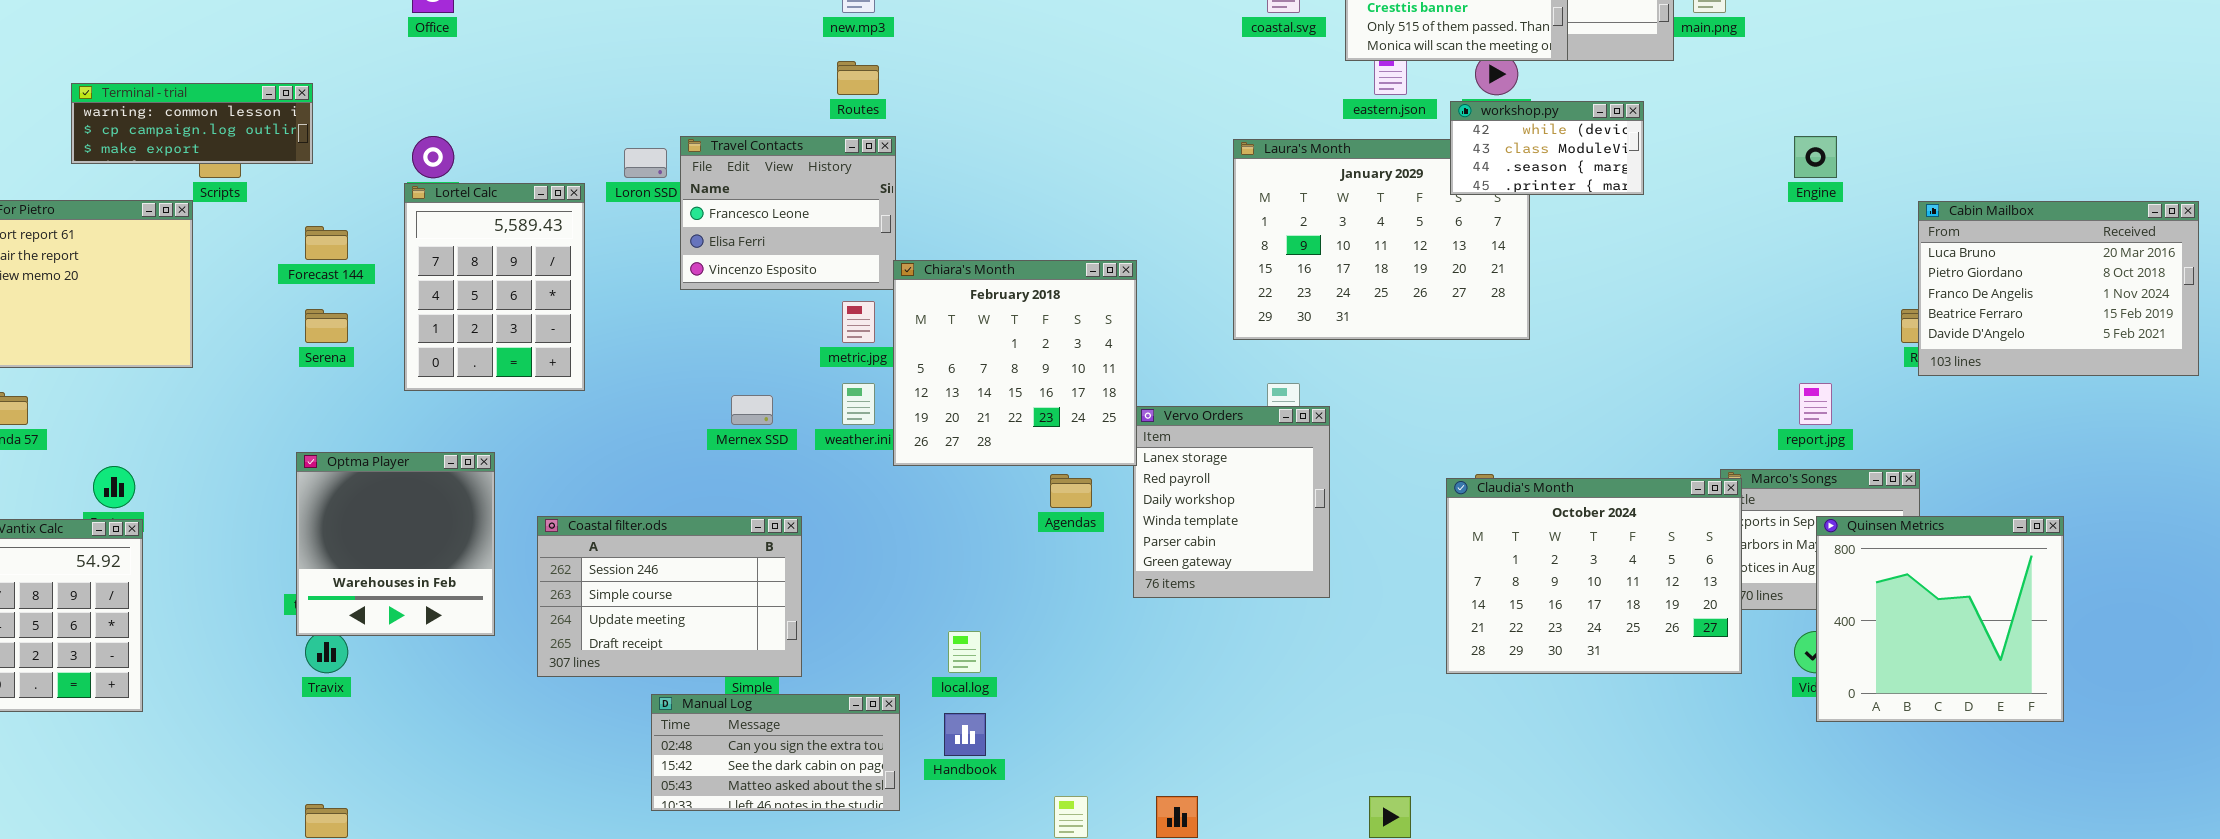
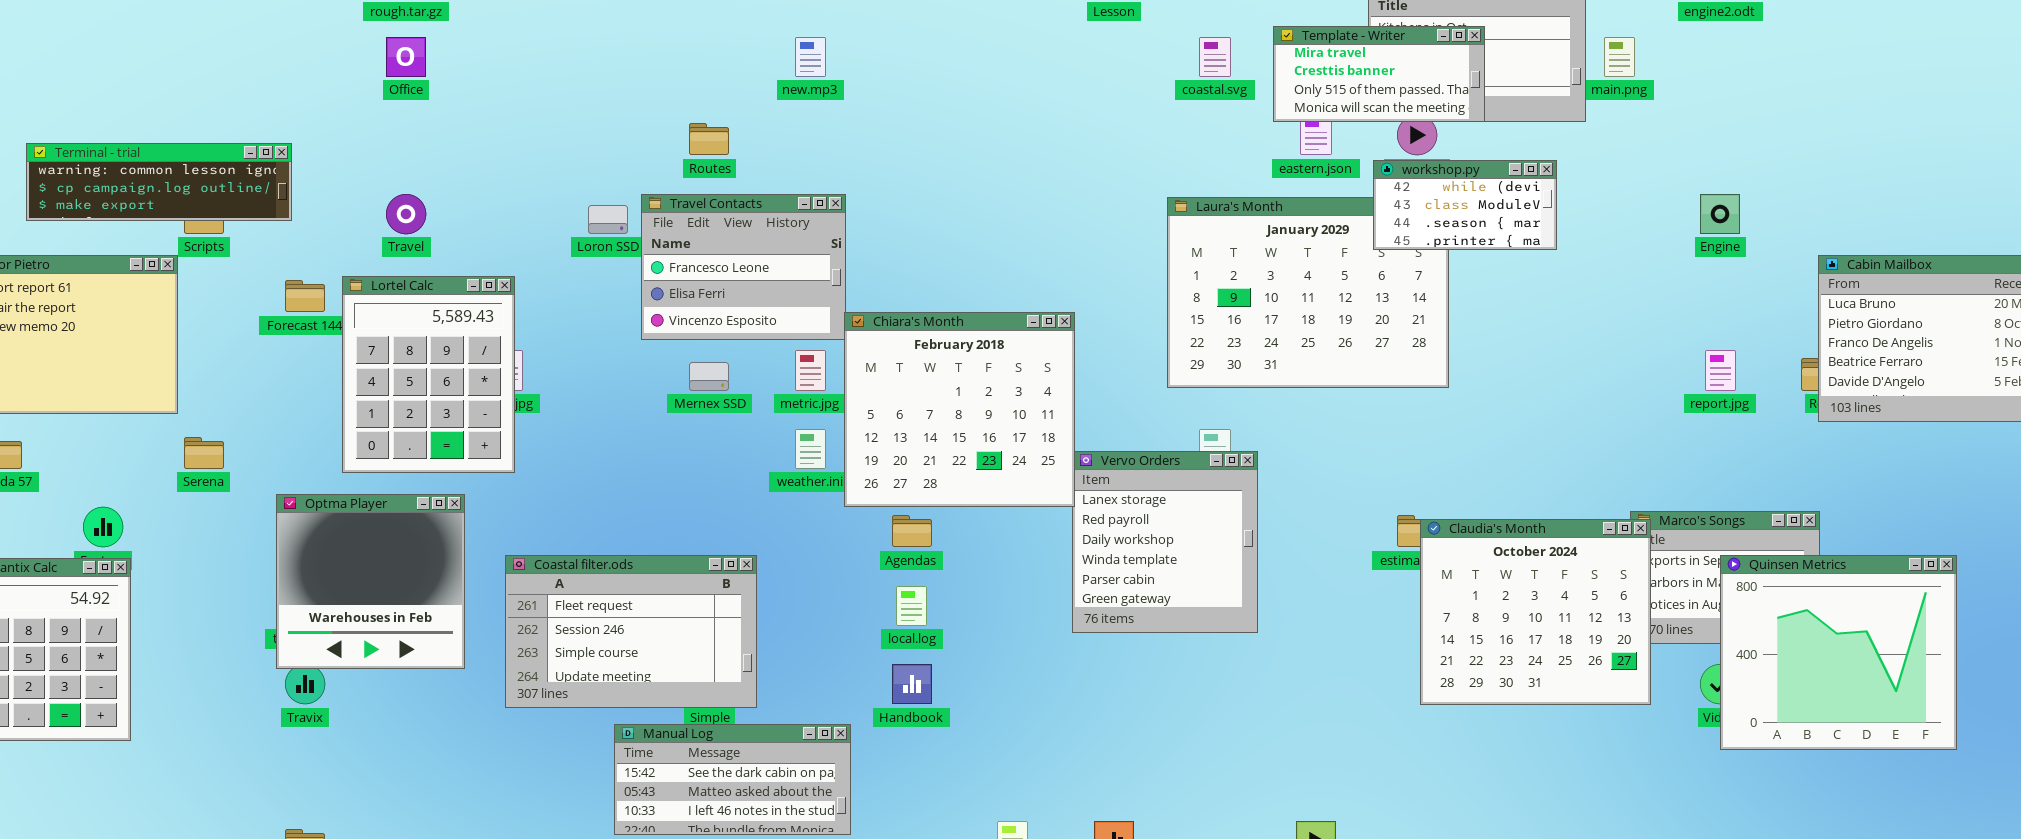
Routes: [837,61,879,95] -> [689,123,729,155], moved
Terminal - trial: [71,83,313,164] -> [26,143,292,221], resized
Lortel Calc: [404,183,585,391] -> [342,276,515,473], moved
Serena: [305,309,348,343] -> [184,437,224,469], moved
report.jpg: [1799,383,1832,425] -> [1705,350,1736,391], moved
Mernex SSD: [731,395,773,425] -> [689,362,729,391], moved
Agendas: [1050,474,1092,508] -> [892,515,932,547], moved
Claudia's Month: [1446,478,1742,674] -> [1420,519,1651,705], resized
Coastal filter.ods: [537,516,802,677] -> [505,555,757,708], scrolled up 1 row
local.log: [948,631,981,673] -> [896,586,927,626], moved
Manual Log: [651,694,900,811] -> [614,724,851,835], scrolled down 1 row
Handbook: [944,713,986,756] -> [892,664,932,704], moved

